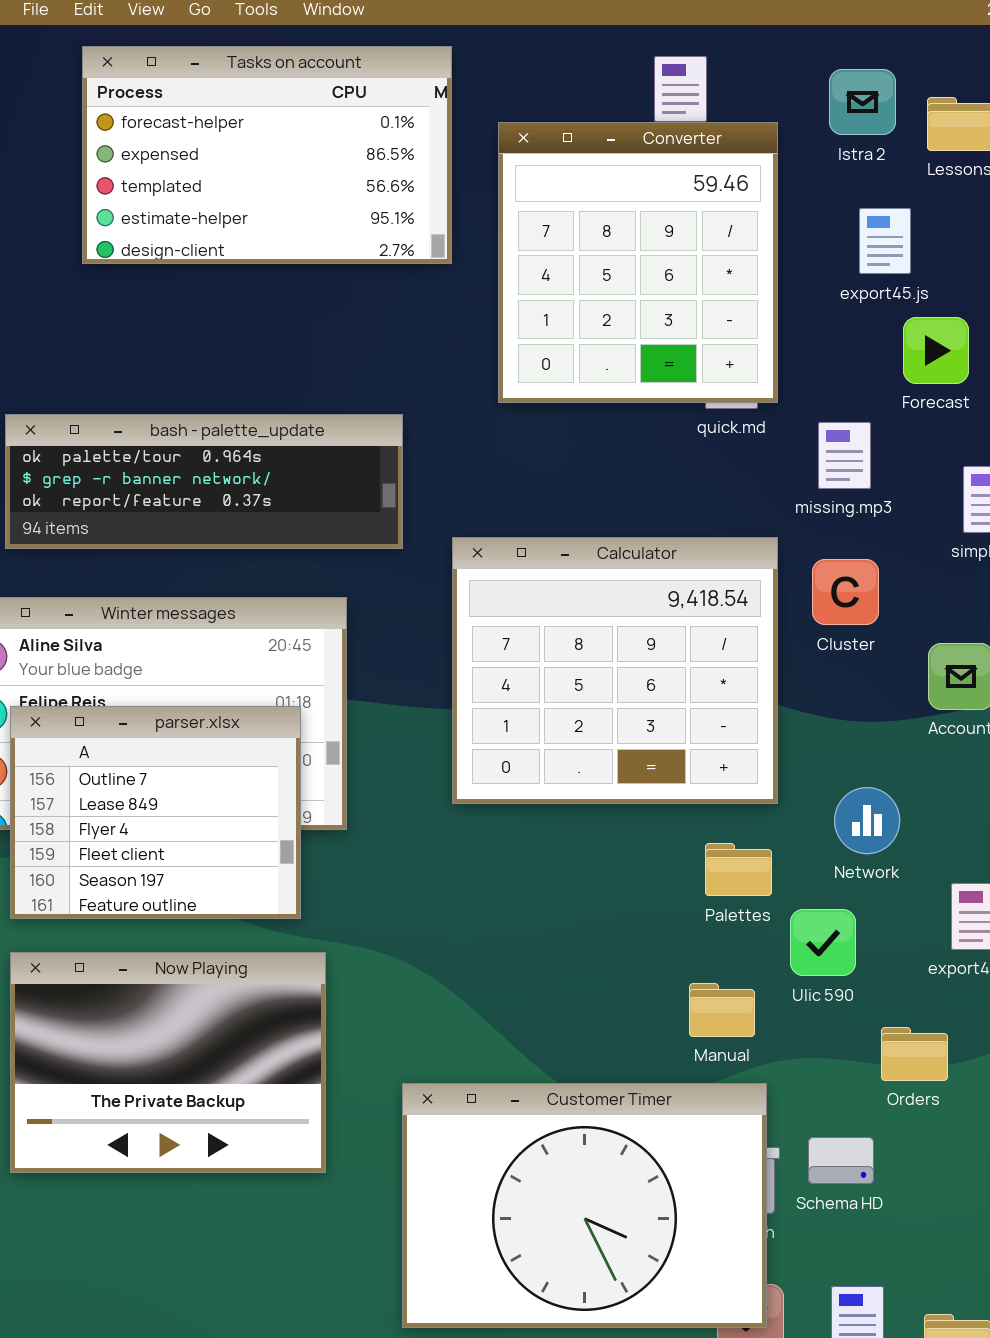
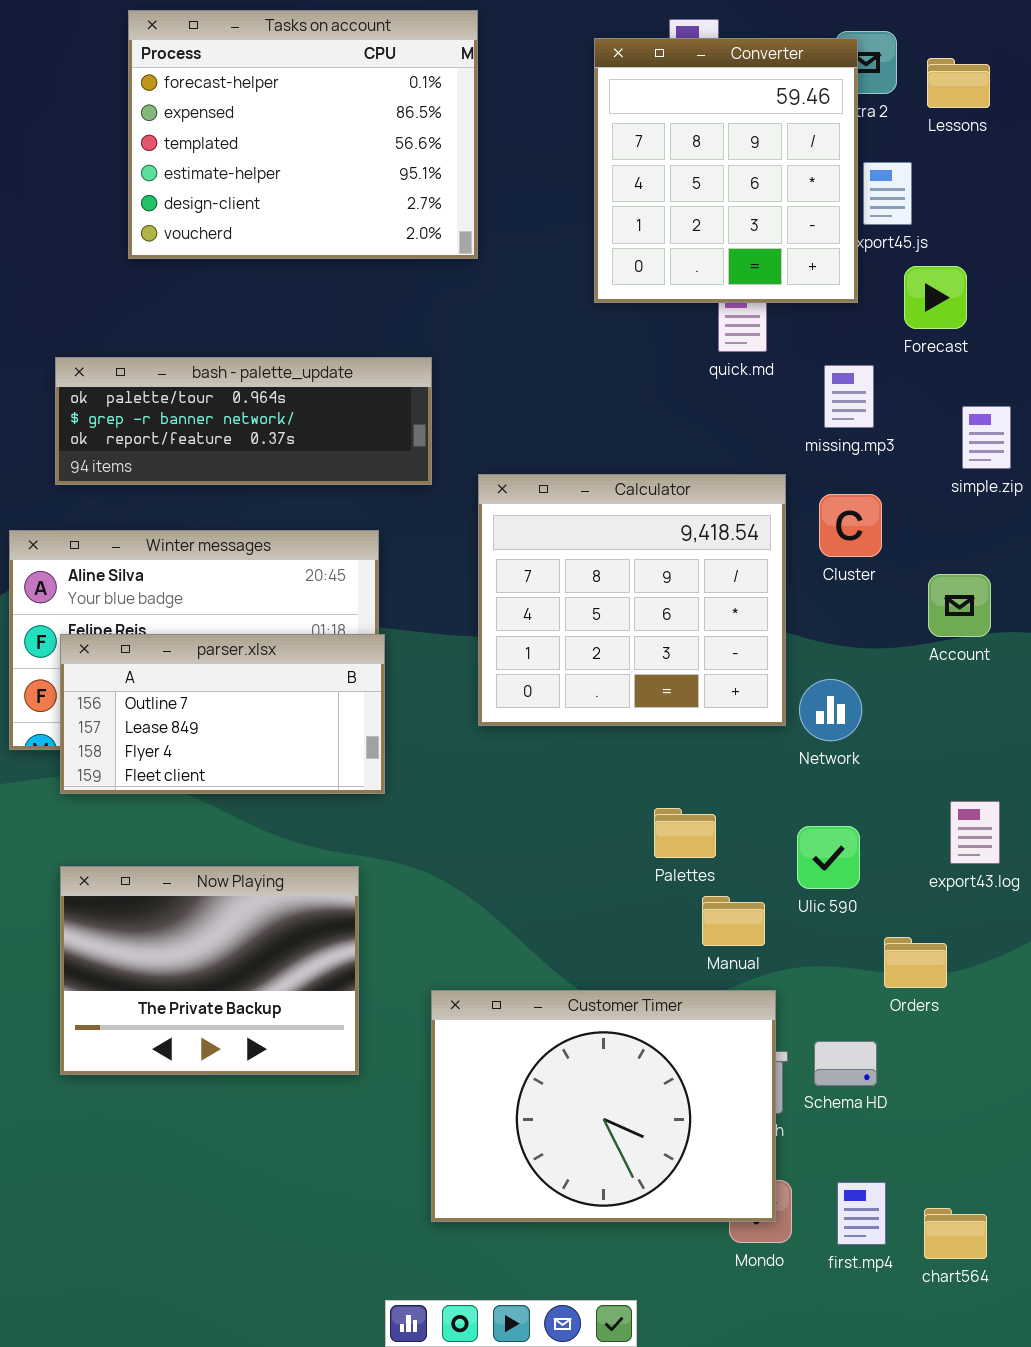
Tasks on account: [82,46,452,264] -> [128,10,478,259], resized
Converter: [498,122,778,403] -> [594,38,858,303], moved
parser.xlsx: [10,706,301,919] -> [60,634,385,794], resized
Network: [834,787,900,854] -> [799,679,862,741], moved
Palettes: [705,843,772,896] -> [654,808,716,858], moved

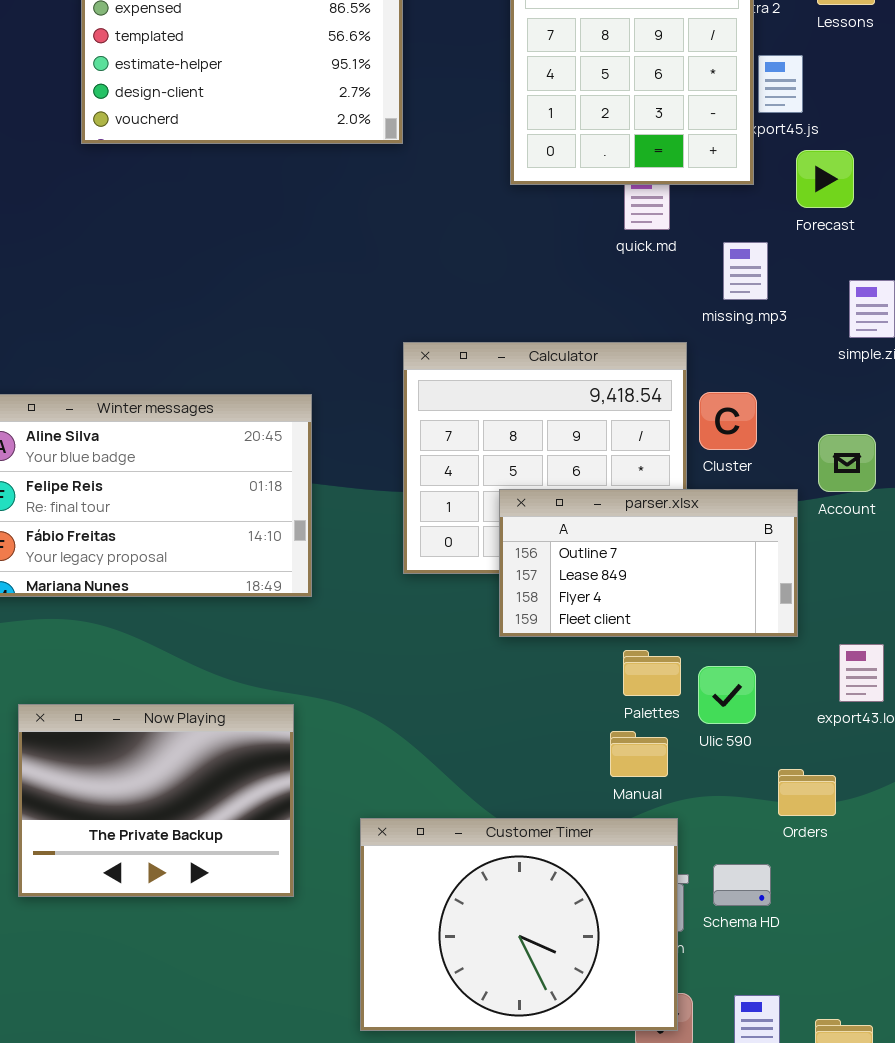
bash - palette_update: [55,357,432,485] -> none, closed
Cluster: [819,494,882,557] -> [699,392,757,450], moved
parser.xlsx: [60,634,385,794] -> [499,489,798,637], moved
Palettes: [654,808,716,858] -> [623,650,681,696], moved

